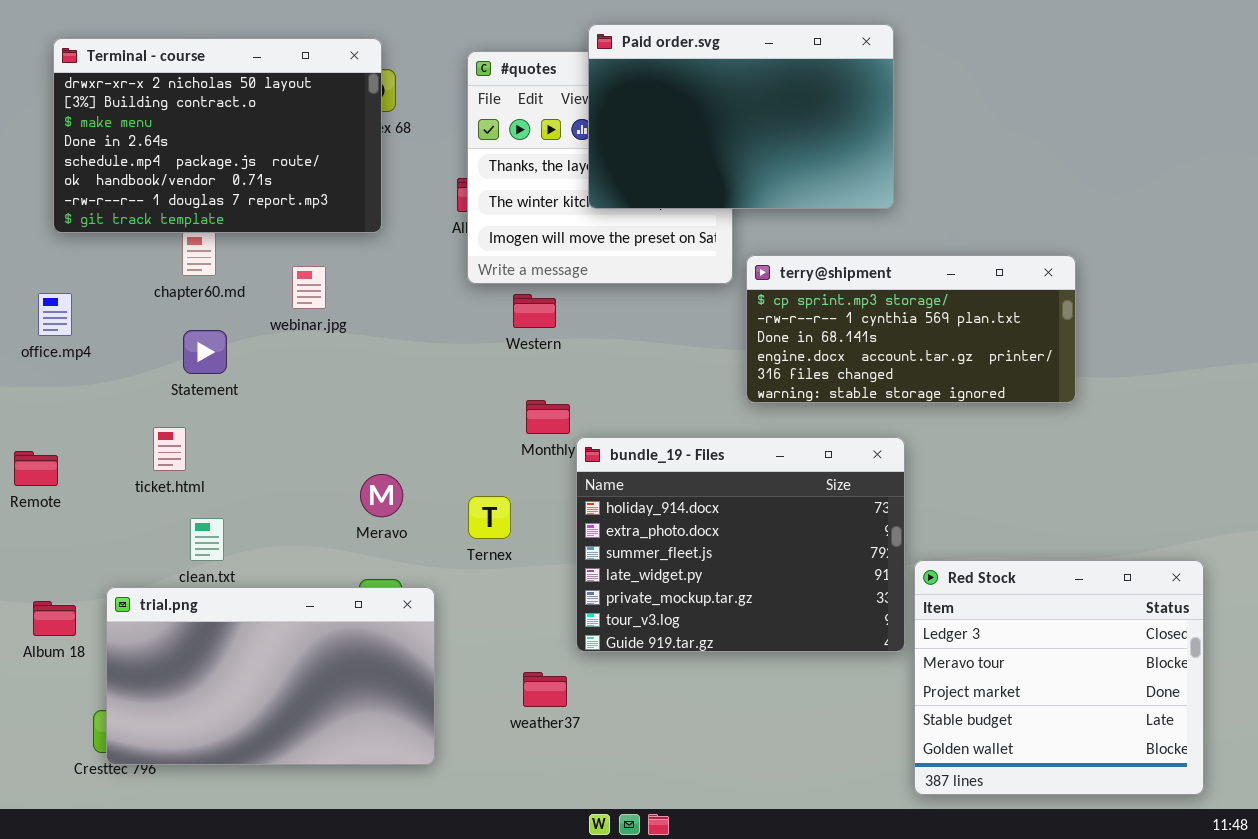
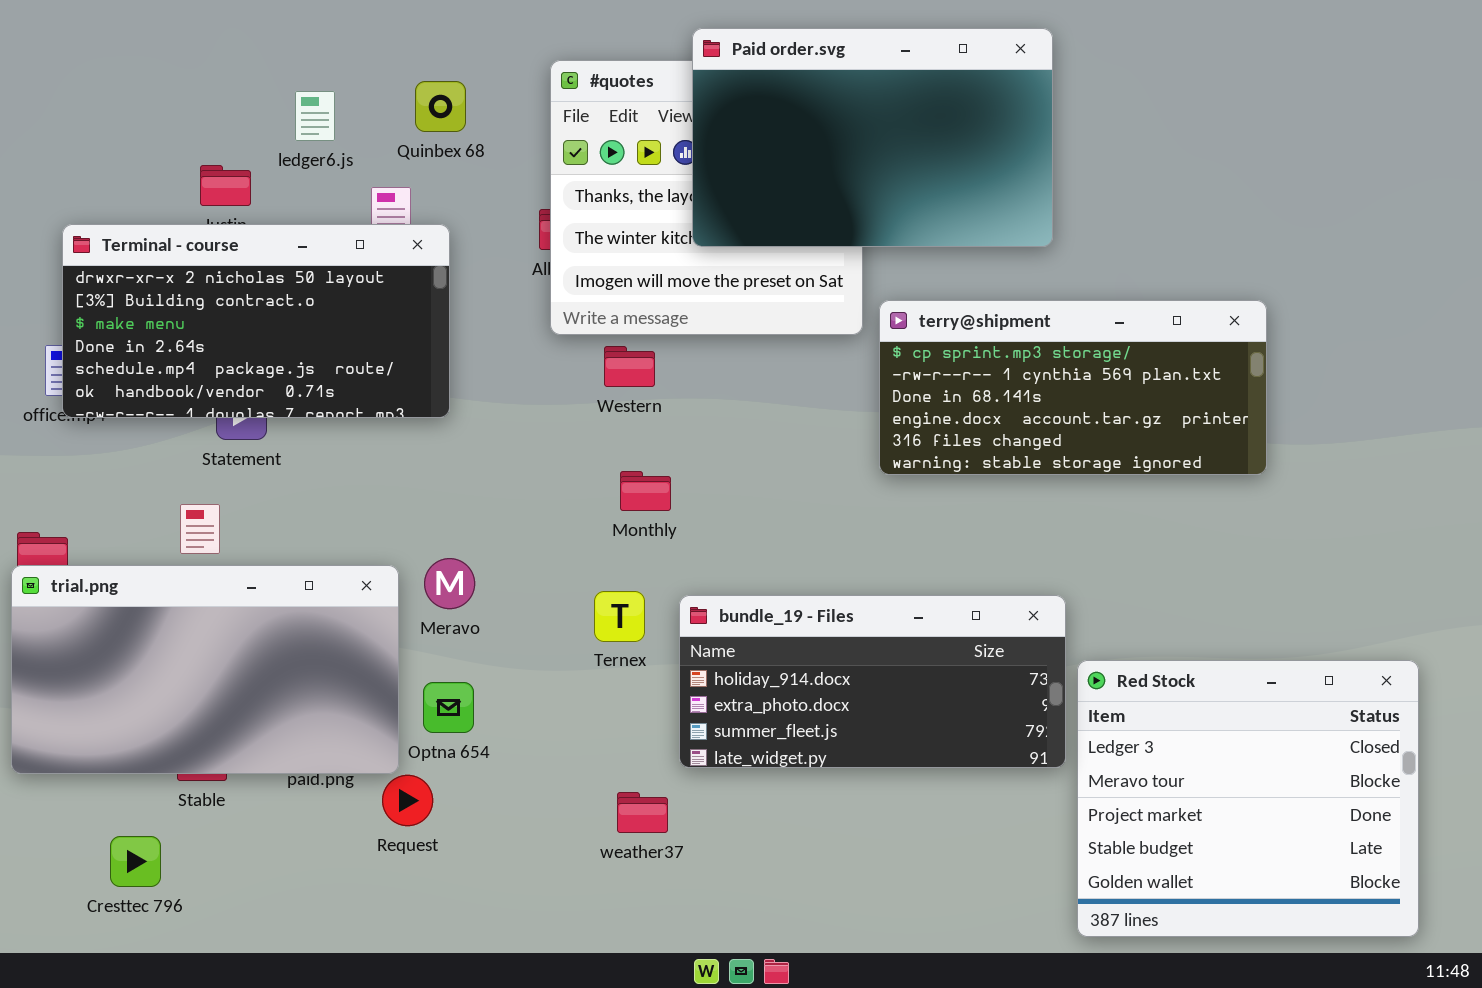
Terminal - course: [53,38,382,233] -> [62,224,450,418], moved, resized
bundle_19 - Files: [576,437,905,652] -> [679,595,1066,768], resized
Ternex: [468,496,511,539] -> [594,591,645,642], moved
trial.png: [106,587,435,765] -> [11,565,399,774], moved

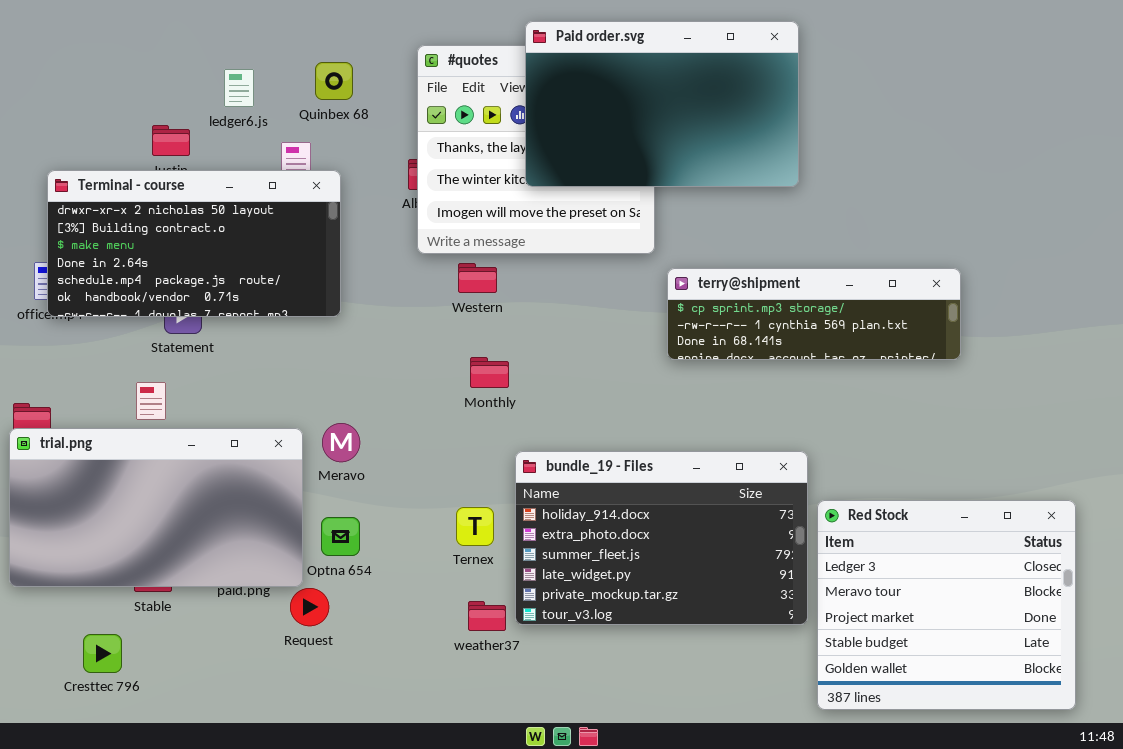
terry@shipment: [879,300,1267,475] -> [667,268,961,360], resized
Ternex: [594,591,645,642] -> [456,507,494,546], moved
bundle_19 - Files: [679,595,1066,768] -> [515,451,808,625], resized

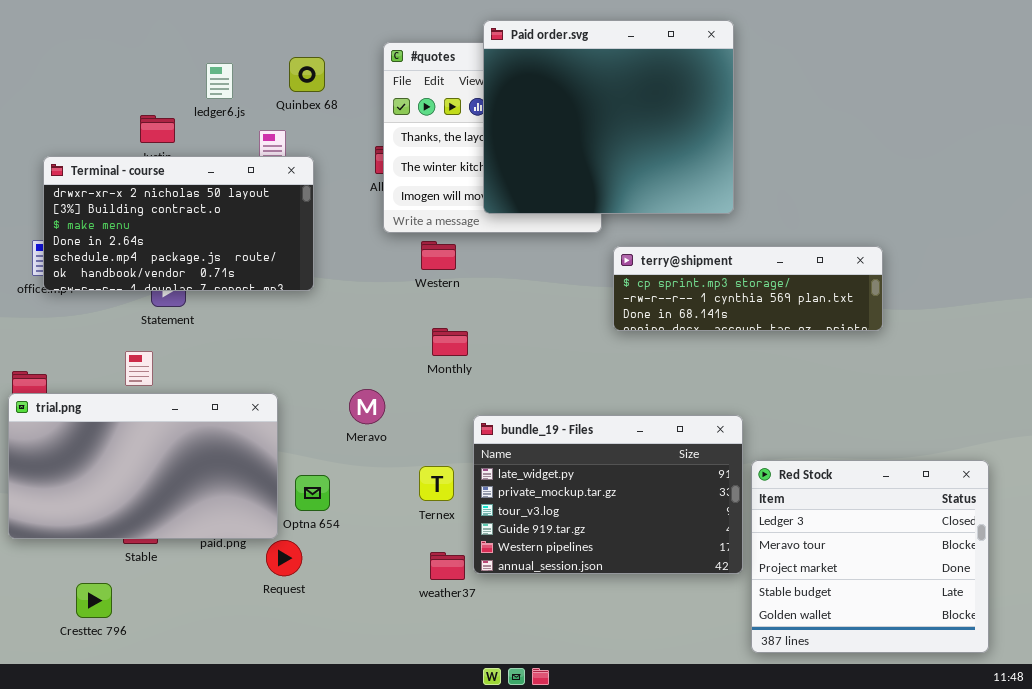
Paid order.svg: [525,21,799,187] -> [483,20,734,214], resized
Meravo: [322,423,360,462] -> [349,389,385,424], moved
bundle_19 - Files: [515,451,808,625] -> [473,415,743,574], scrolled down 3 rows

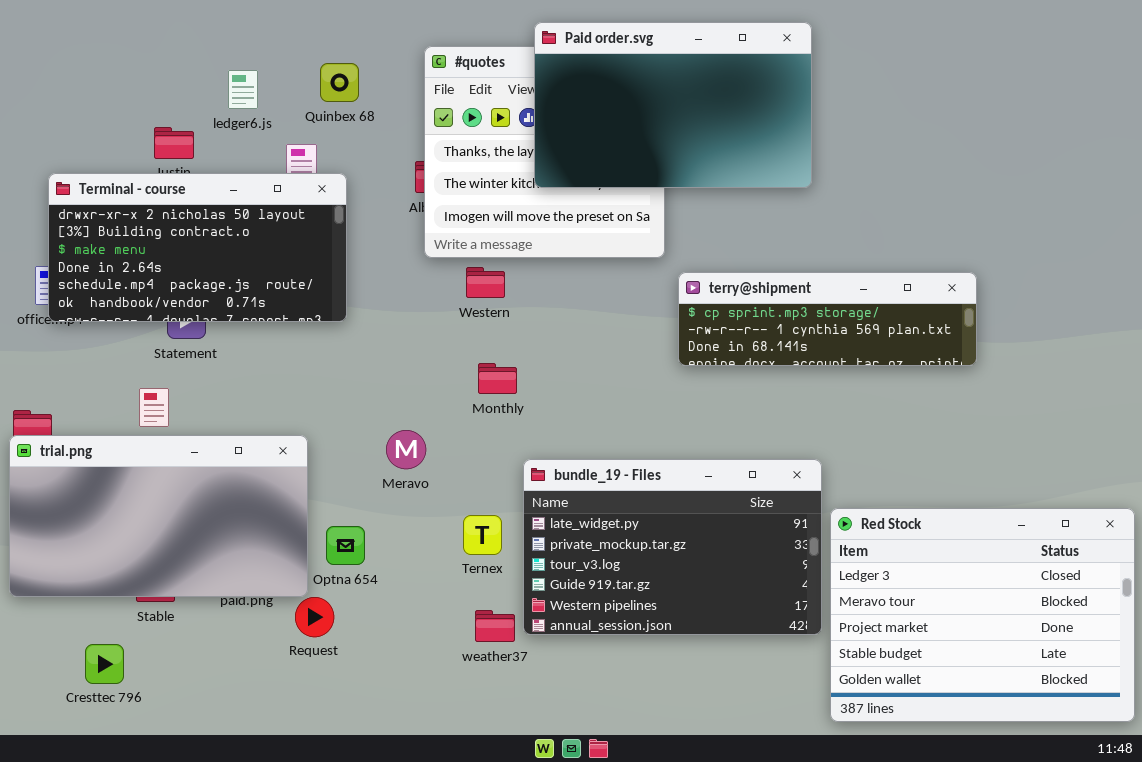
Paid order.svg: [483,20,734,214] -> [534,22,812,188], resized
Red Stock: [751,460,989,653] -> [830,508,1135,722], resized

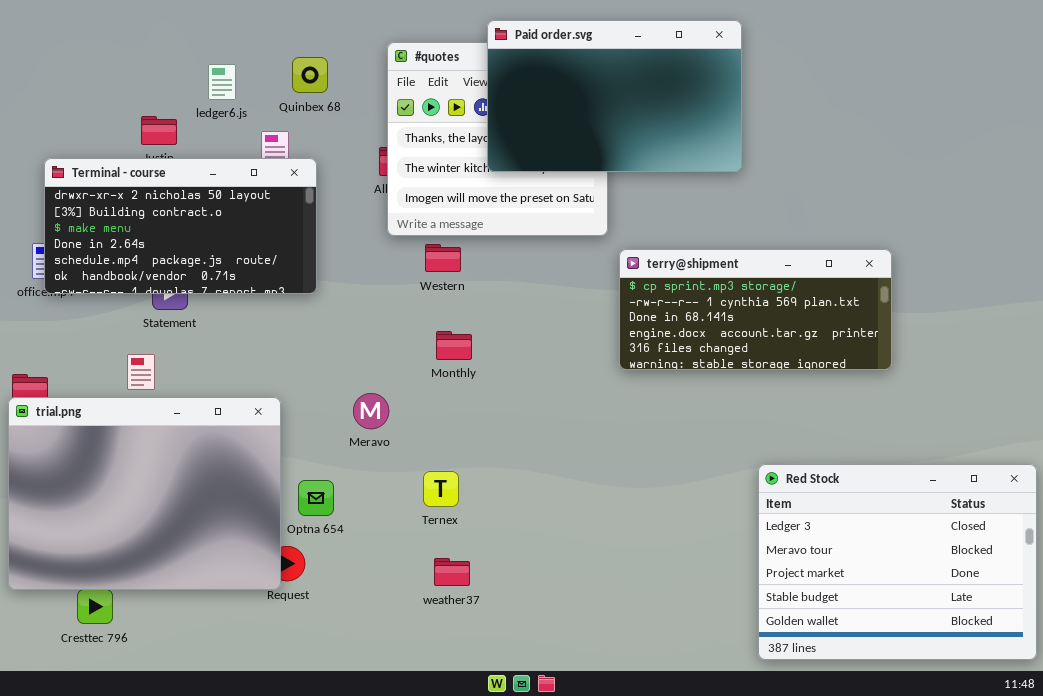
terry@shipment: [678,272,977,366] -> [619,249,892,370], resized
trial.png: [9,435,308,597] -> [8,397,281,590], resized
bundle_19 - Files: [523,459,822,635] -> none, closed

